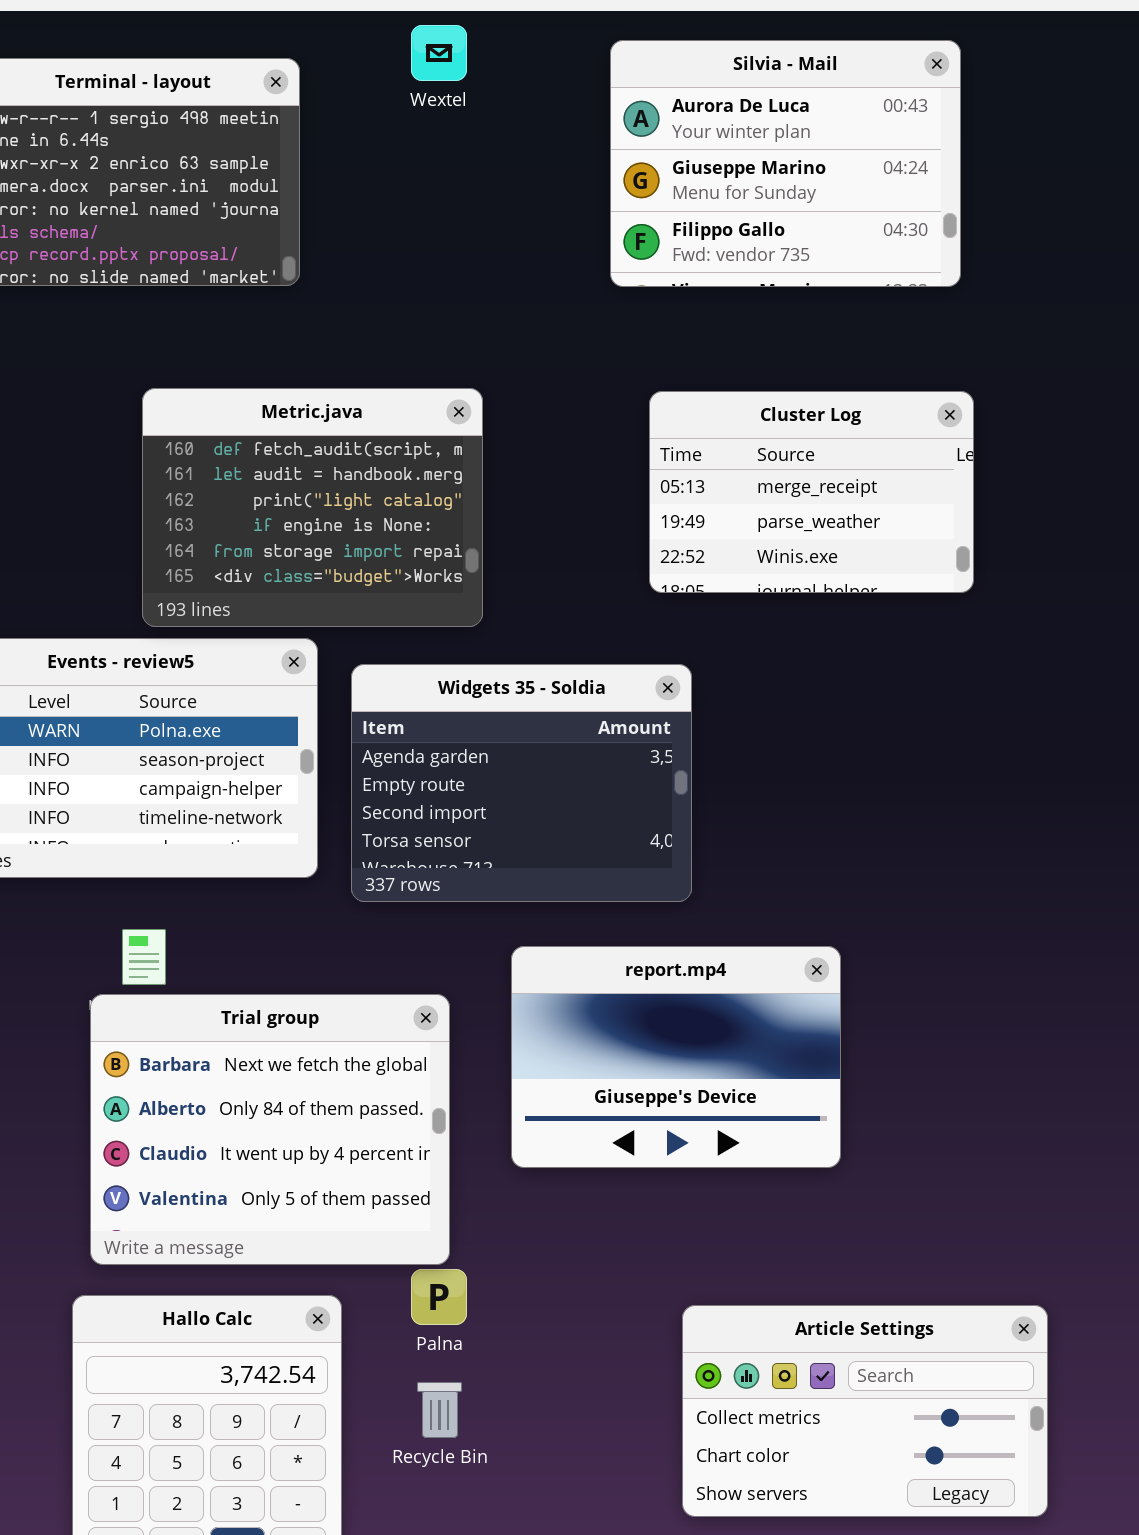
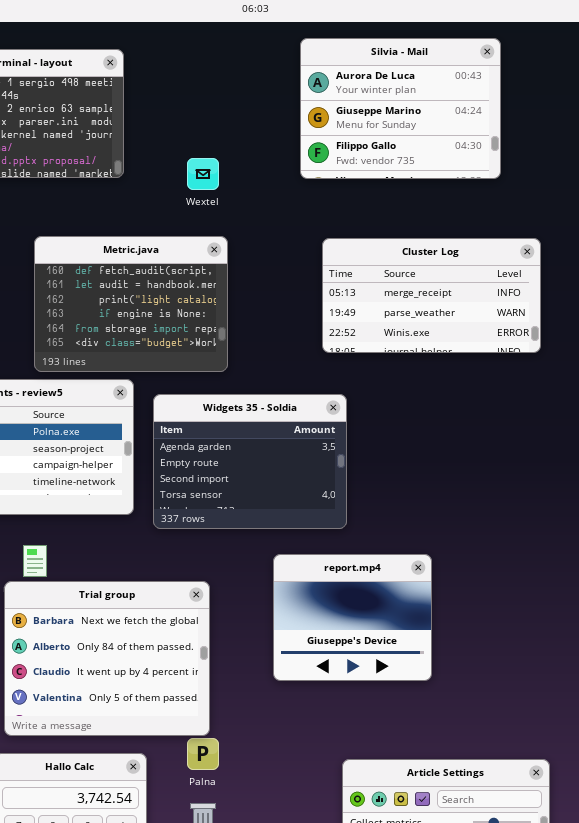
Wextel: [411,25,467,81] -> [187,158,219,190], moved
Cluster Log: [649,391,974,593] -> [322,238,541,353], resized
report.mp4: [511,946,841,1168] -> [273,554,432,681], resized

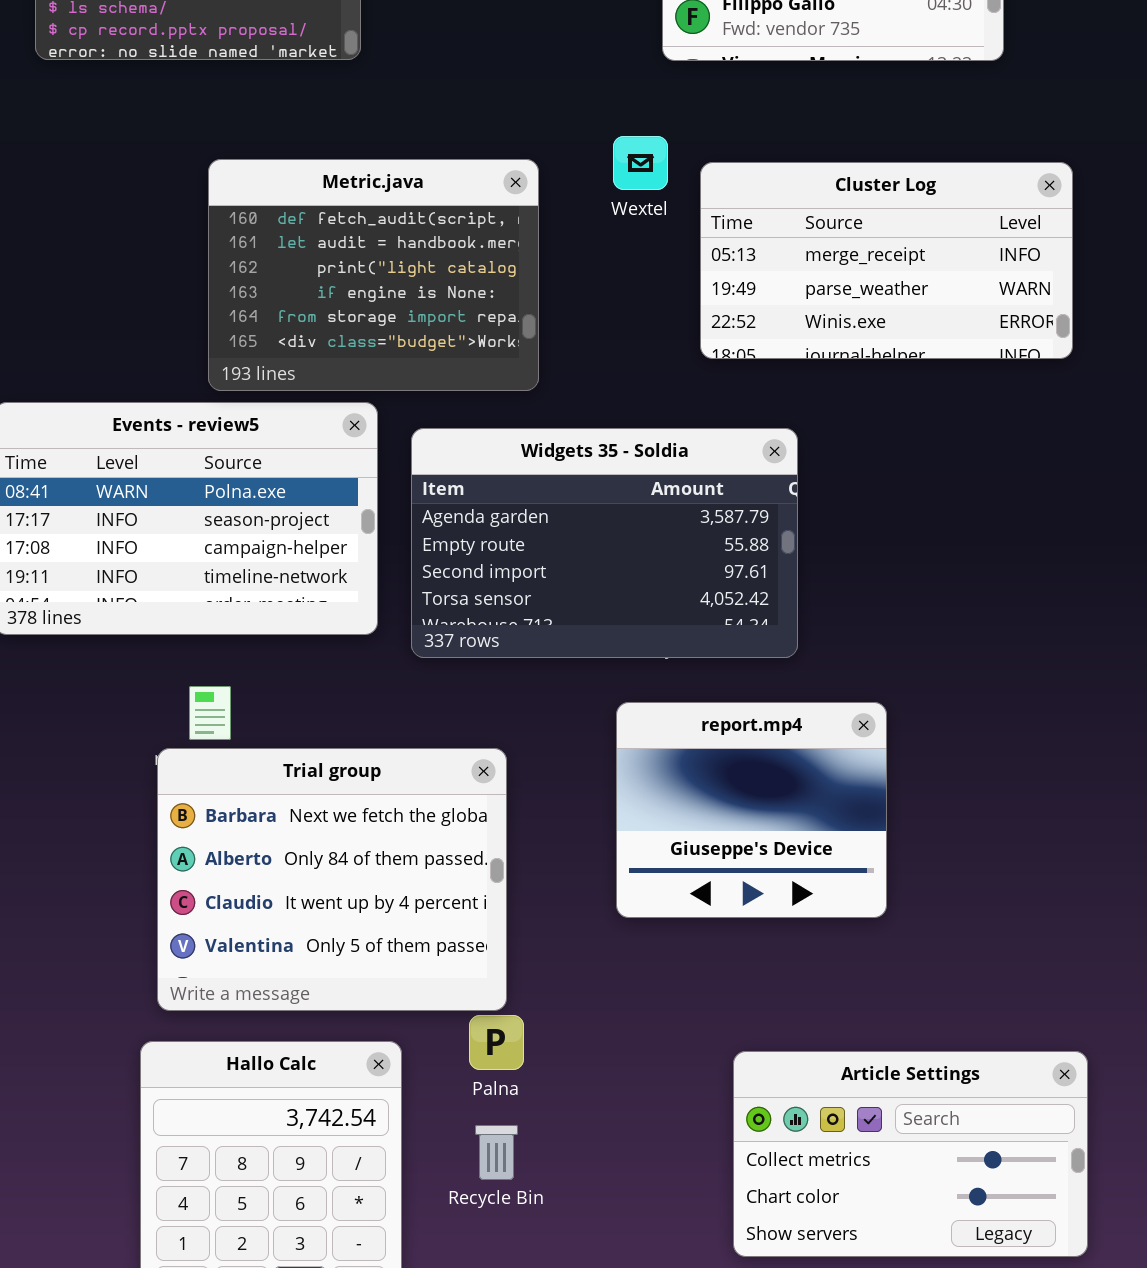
Wextel: [187,158,219,190] -> [613,136,668,190], moved
Widgets 35 - Soldia: [153,394,347,529] -> [411,428,798,658], resized

